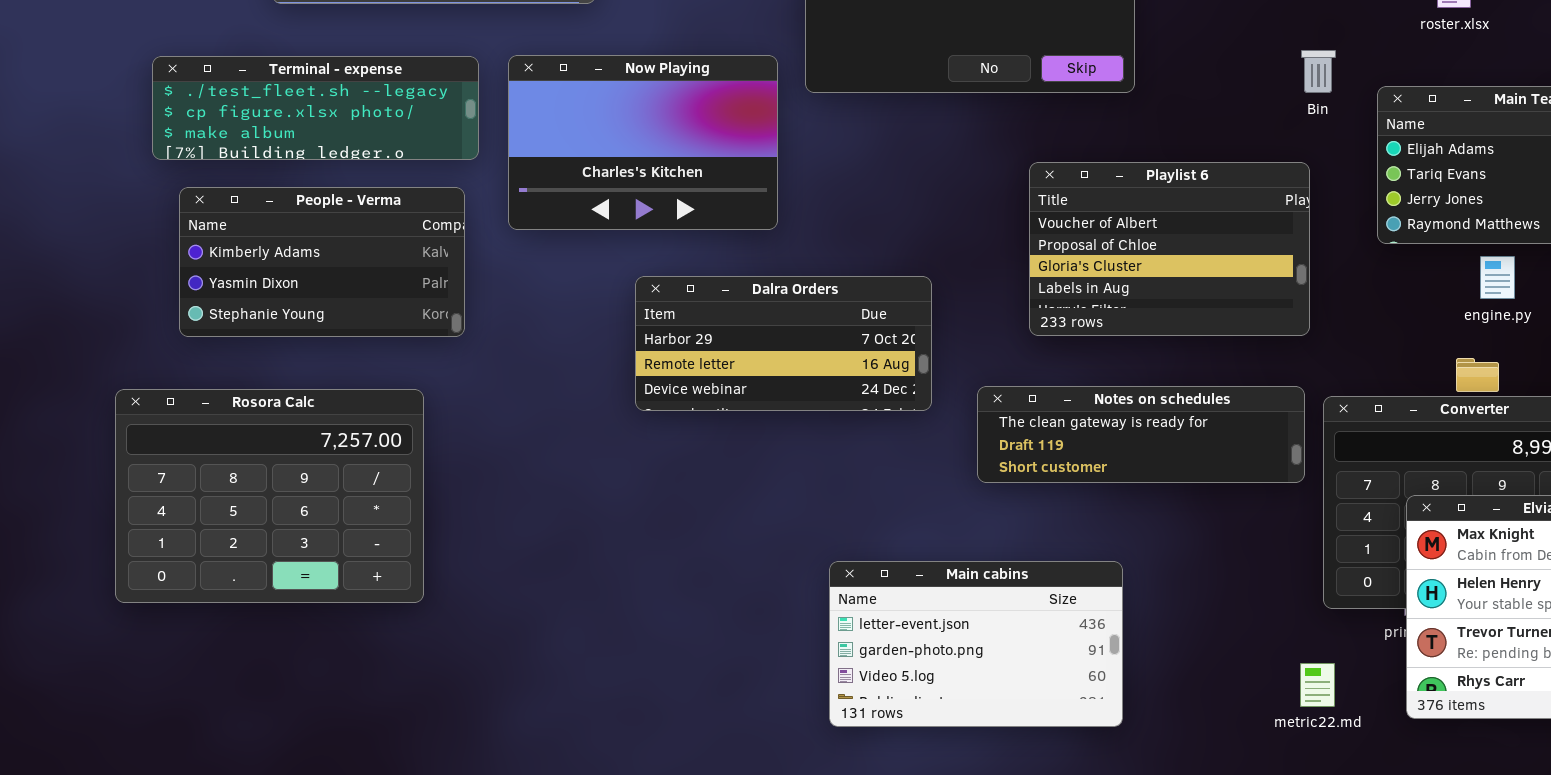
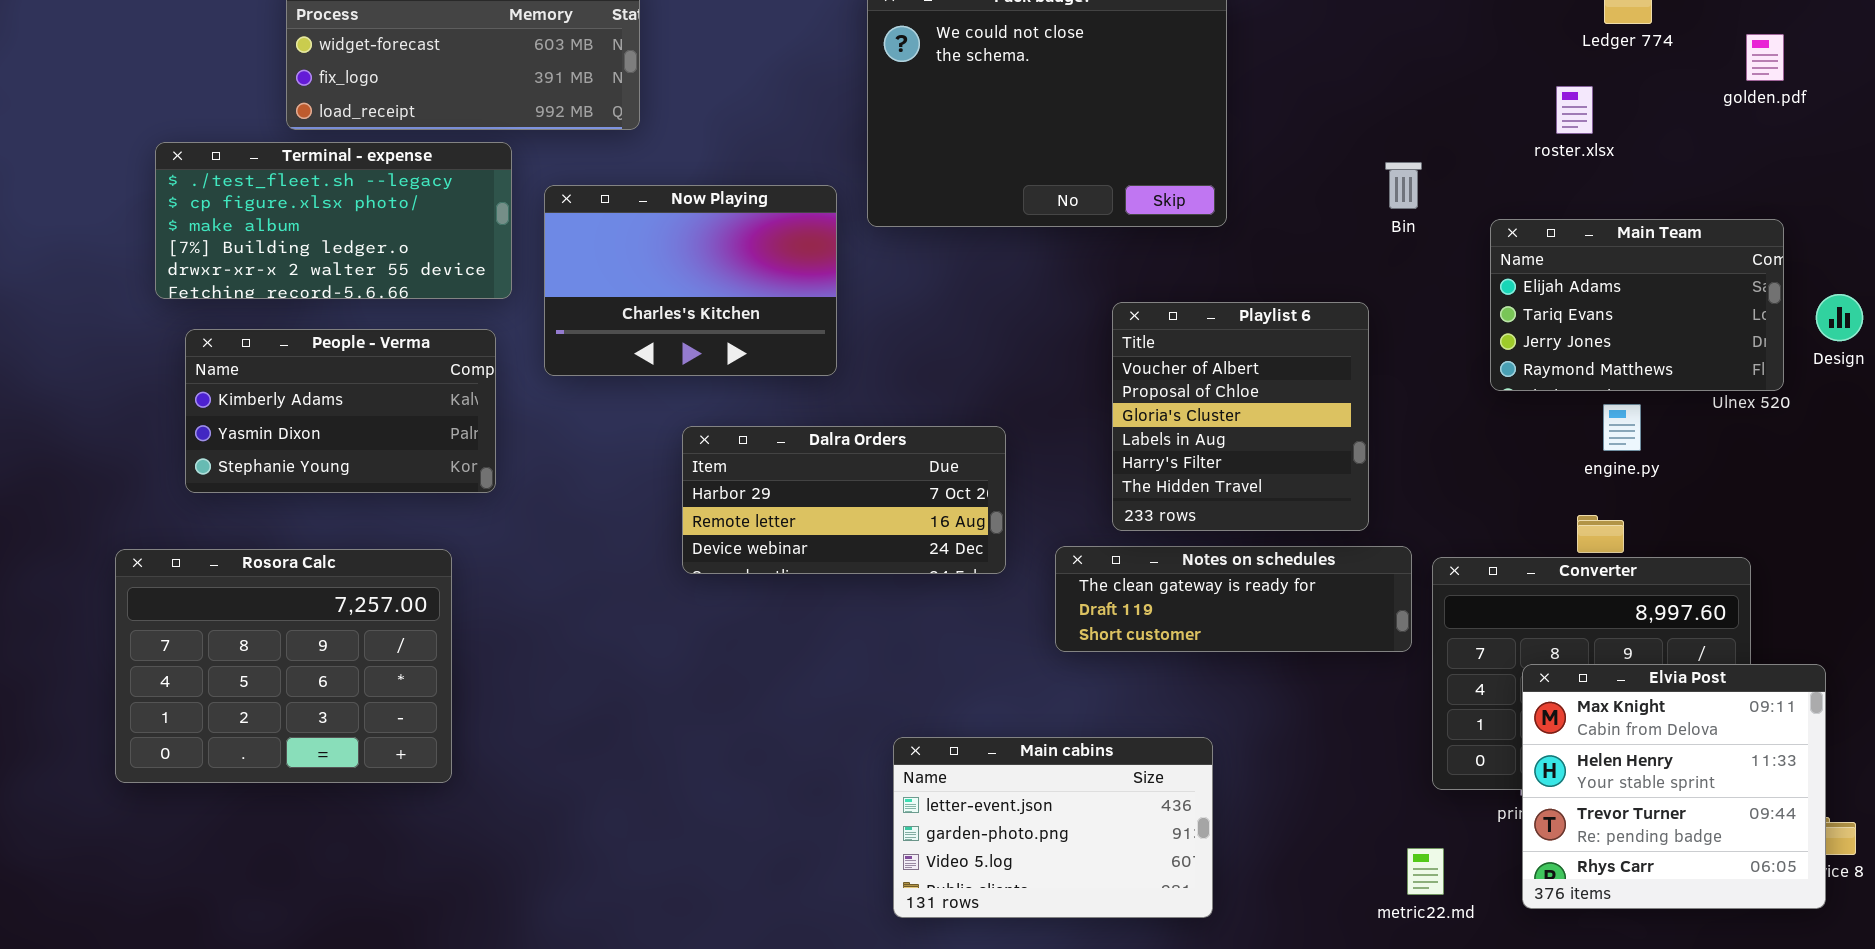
Bin: [1301,50,1336,93] -> [1385,162,1422,209], moved
Terminal - expense: [152,56,479,160] -> [155,142,512,299], resized
Playlist 6: [1029,162,1310,336] -> [1112,302,1369,531], resized

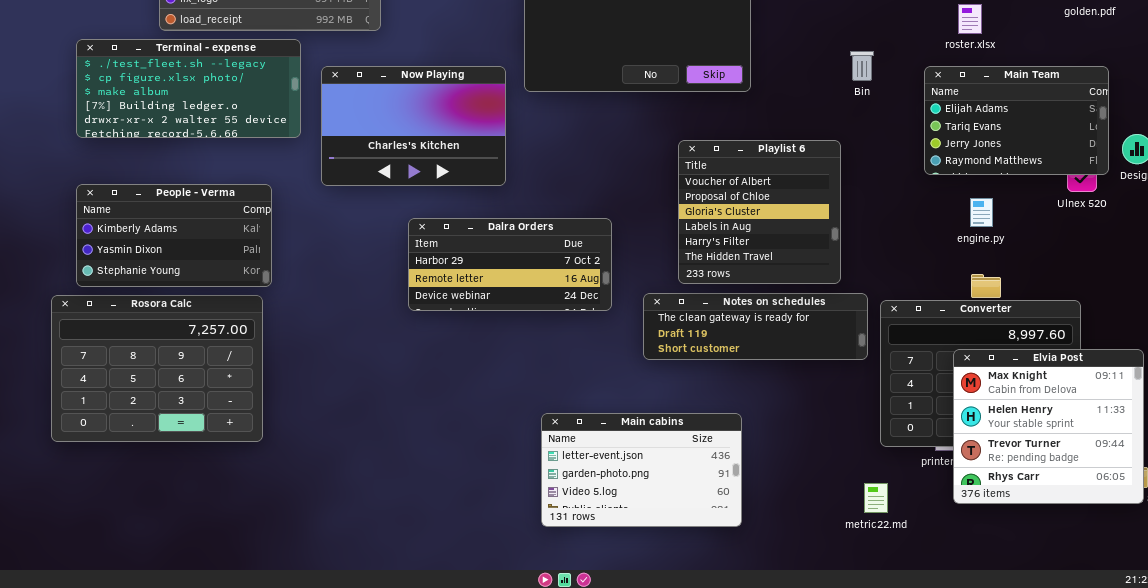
Main Team: [1490,219,1784,391] -> [924,66,1109,175], moved
People - Verma: [185,329,496,493] -> [76,184,272,287], moved
engine.py: [1603,404,1641,451] -> [970,198,993,227], moved
Elvia Post: [1522,664,1826,909] -> [953,349,1144,504], moved

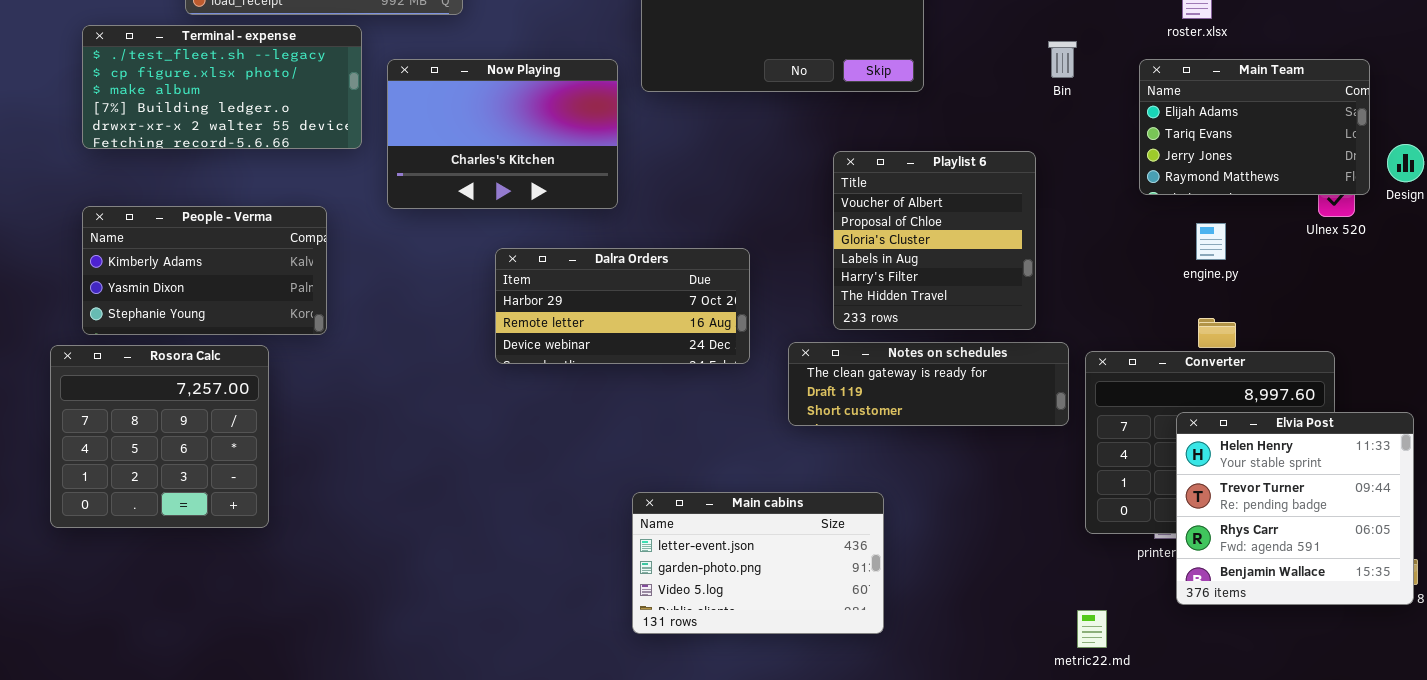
Rosora Calc: [51,295,263,442] -> [50,345,269,528], resized
Elvia Post: [953,349,1144,504] -> [1176,412,1414,605], scrolled down 1 row
Main cabins: [541,413,742,527] -> [632,492,884,634], moved
metric22.md: [864,483,888,513] -> [1077,610,1107,648], moved

